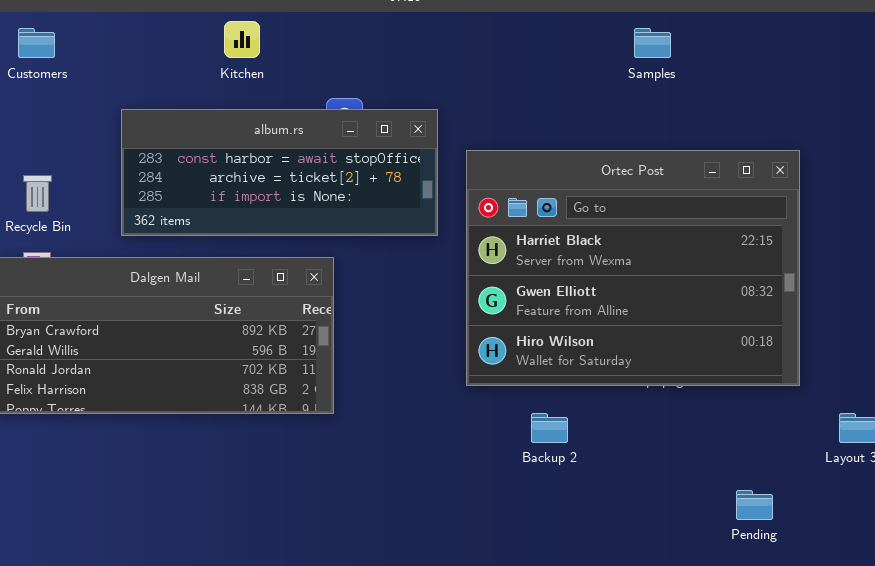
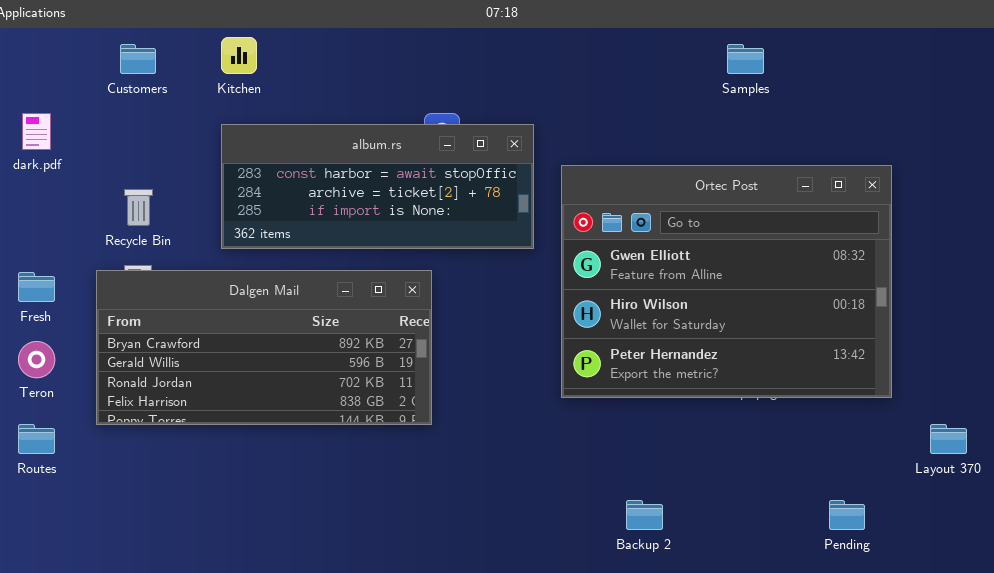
Kitchen: [224,21,260,58] -> [221,37,257,74], moved
Ortec Post: [466,150,800,386] -> [561,165,892,398], scrolled down 1 row
Backup 2: [531,413,568,443] -> [626,500,663,530], moved

